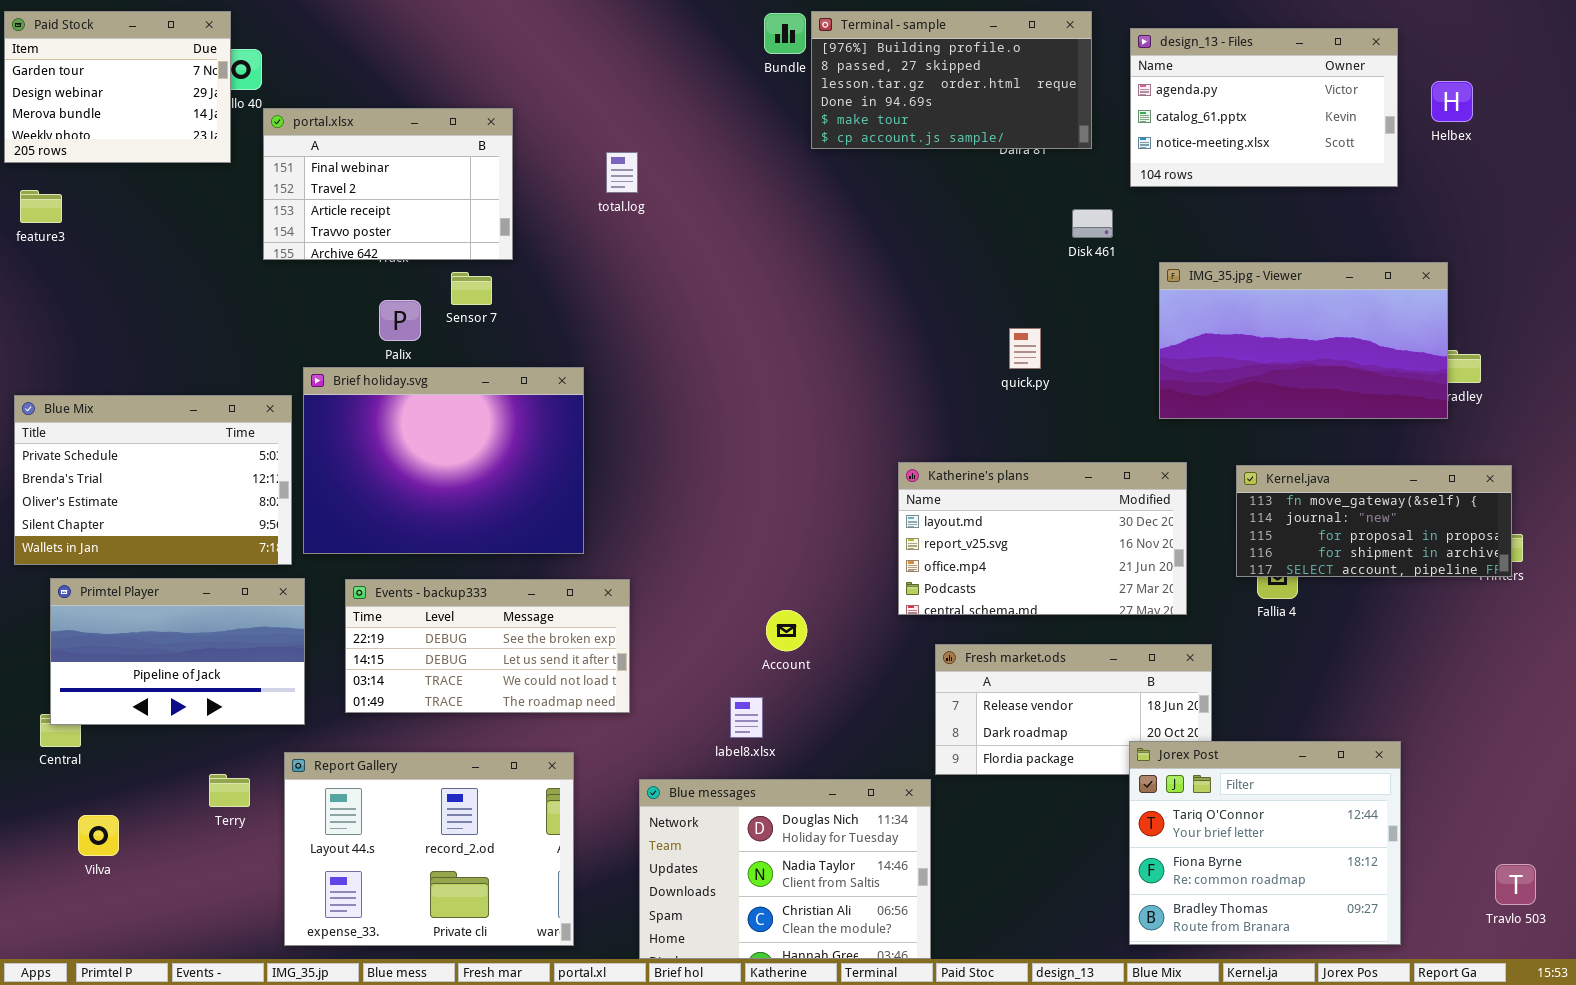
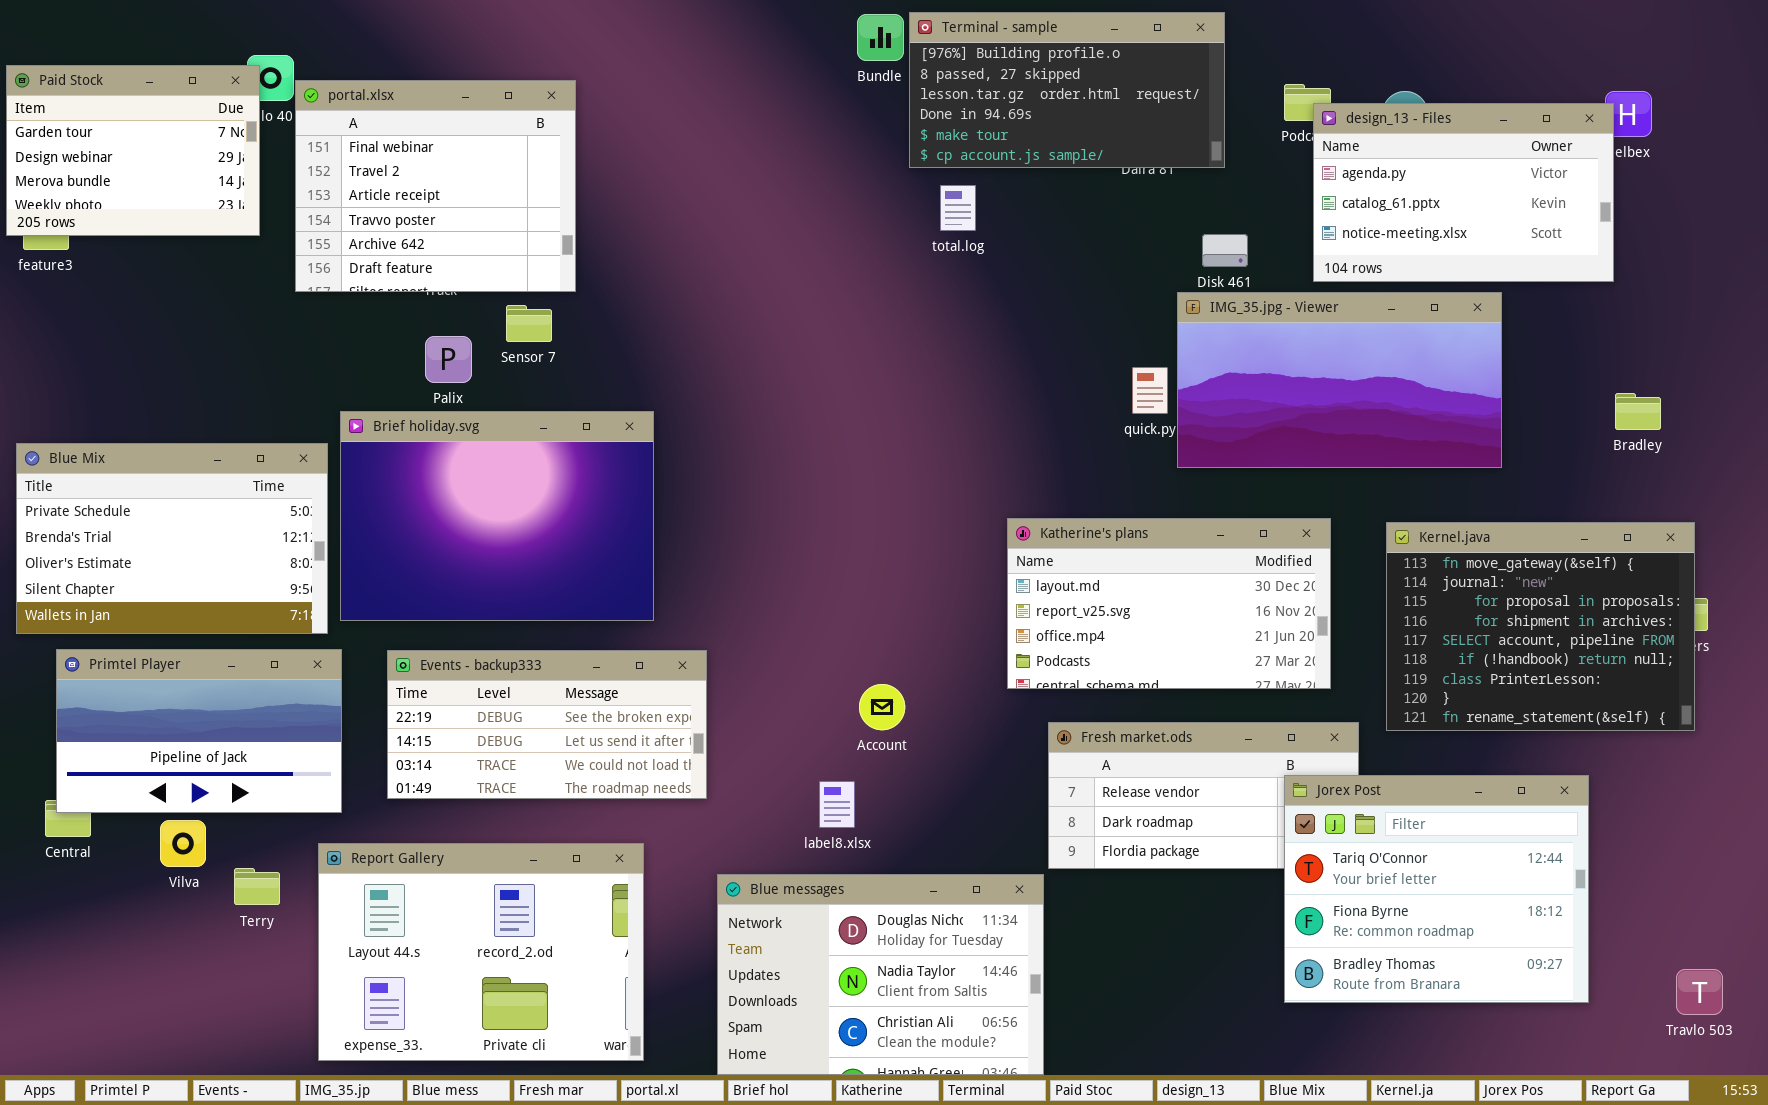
Paid Stock: [4,11,231,163] -> [6,65,260,236], moved
design_13 - Files: [1130,28,1398,187] -> [1313,103,1614,282], moved
portal.xlsx: [263,108,513,260] -> [295,80,576,292], resized
total.log: [606,152,638,193] -> [940,185,976,231], moved
IMG_35.jpg - Viewer: [1159,262,1448,419] -> [1177,292,1502,468], moved
Kernel.java: [1236,465,1512,577] -> [1386,522,1695,731], resized
Jorex Post: [1129,741,1401,945] -> [1284,775,1589,1003], moved
Vilva: [78,815,119,856] -> [160,820,206,867], moved

